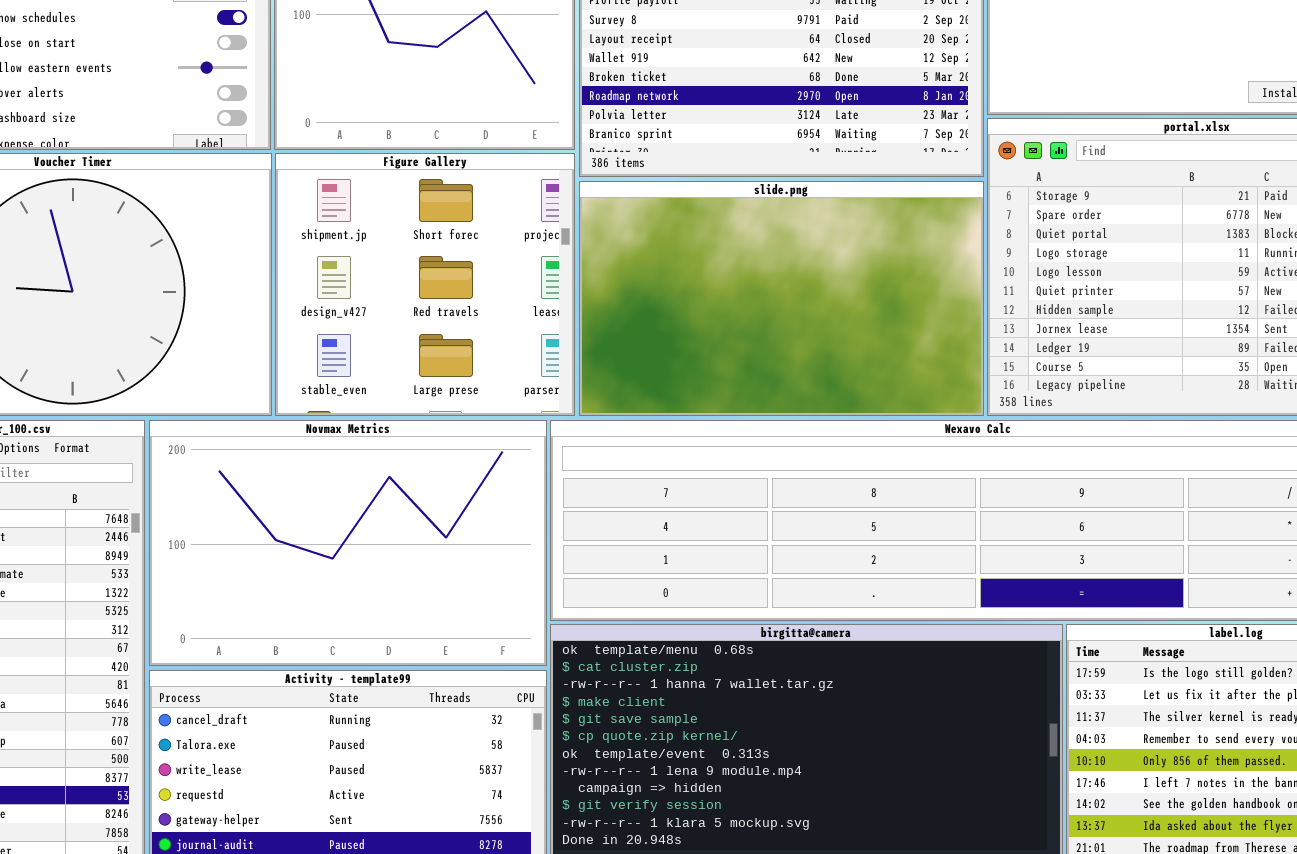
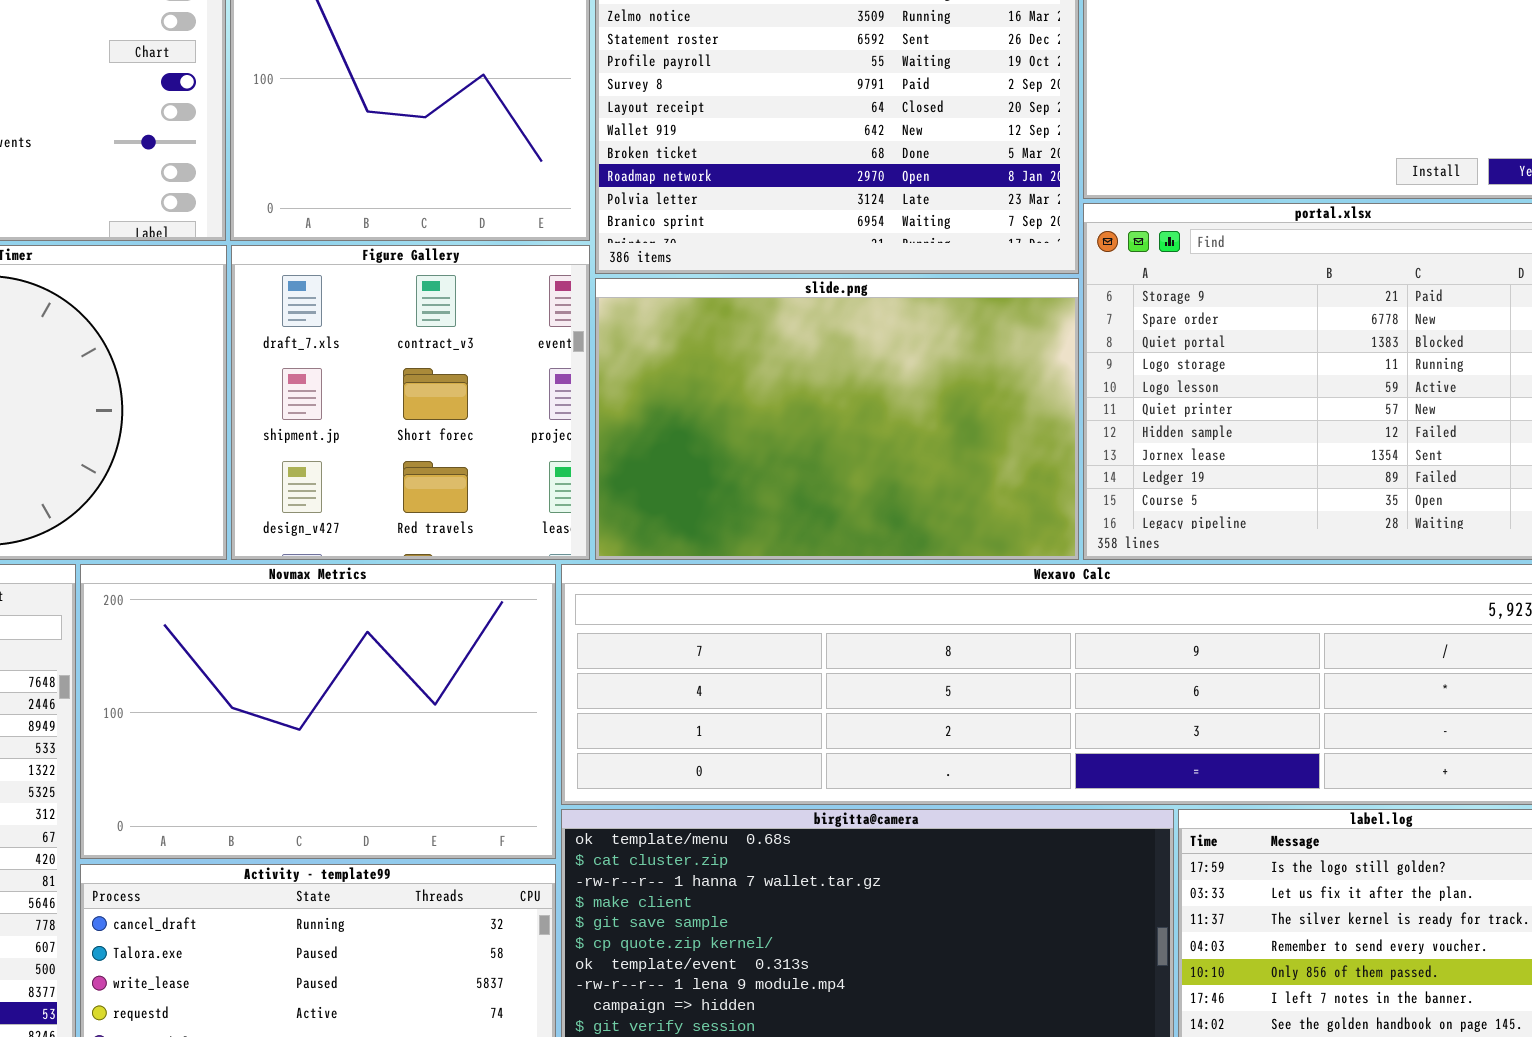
Figure Gallery: [275,153,575,416] -> [231,245,590,560], scrolled up 1 row

